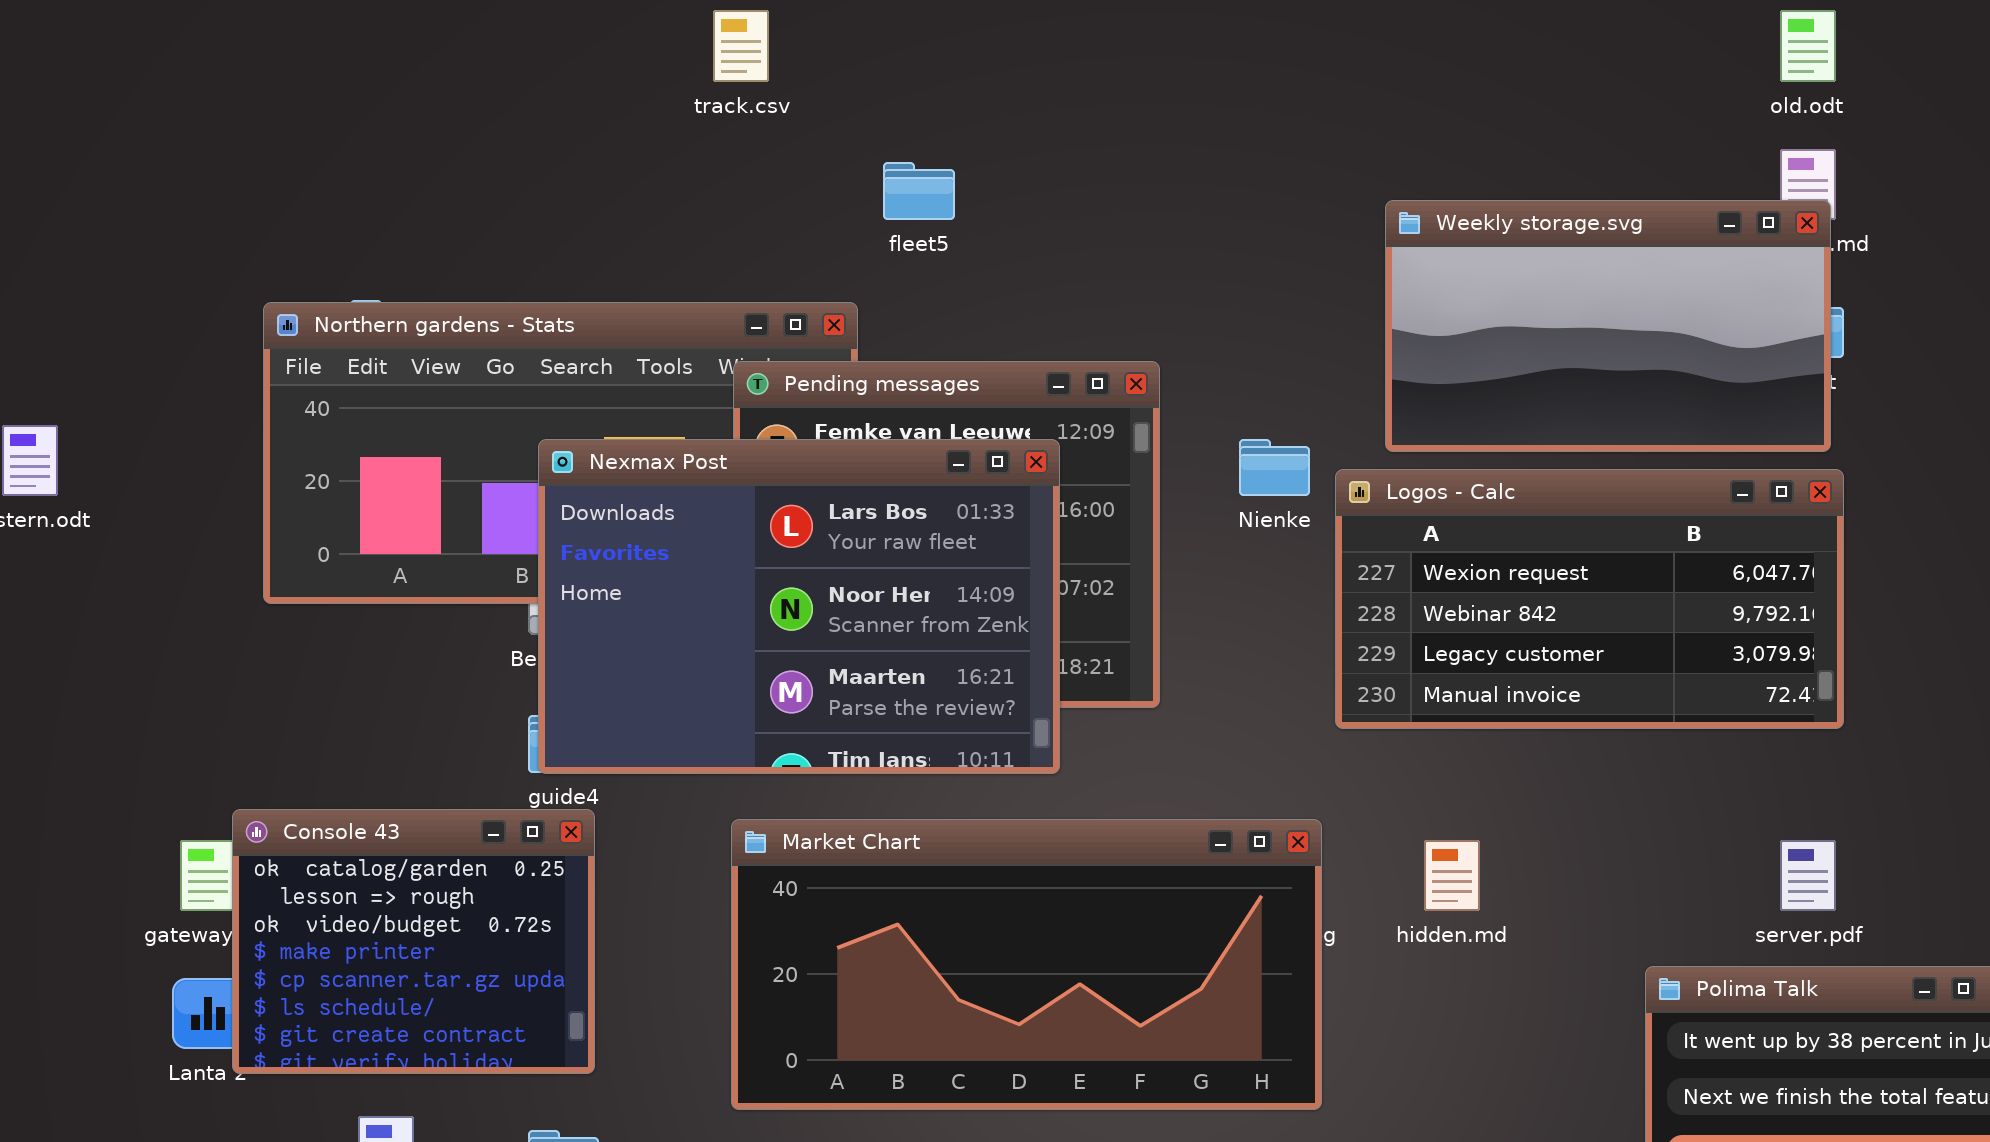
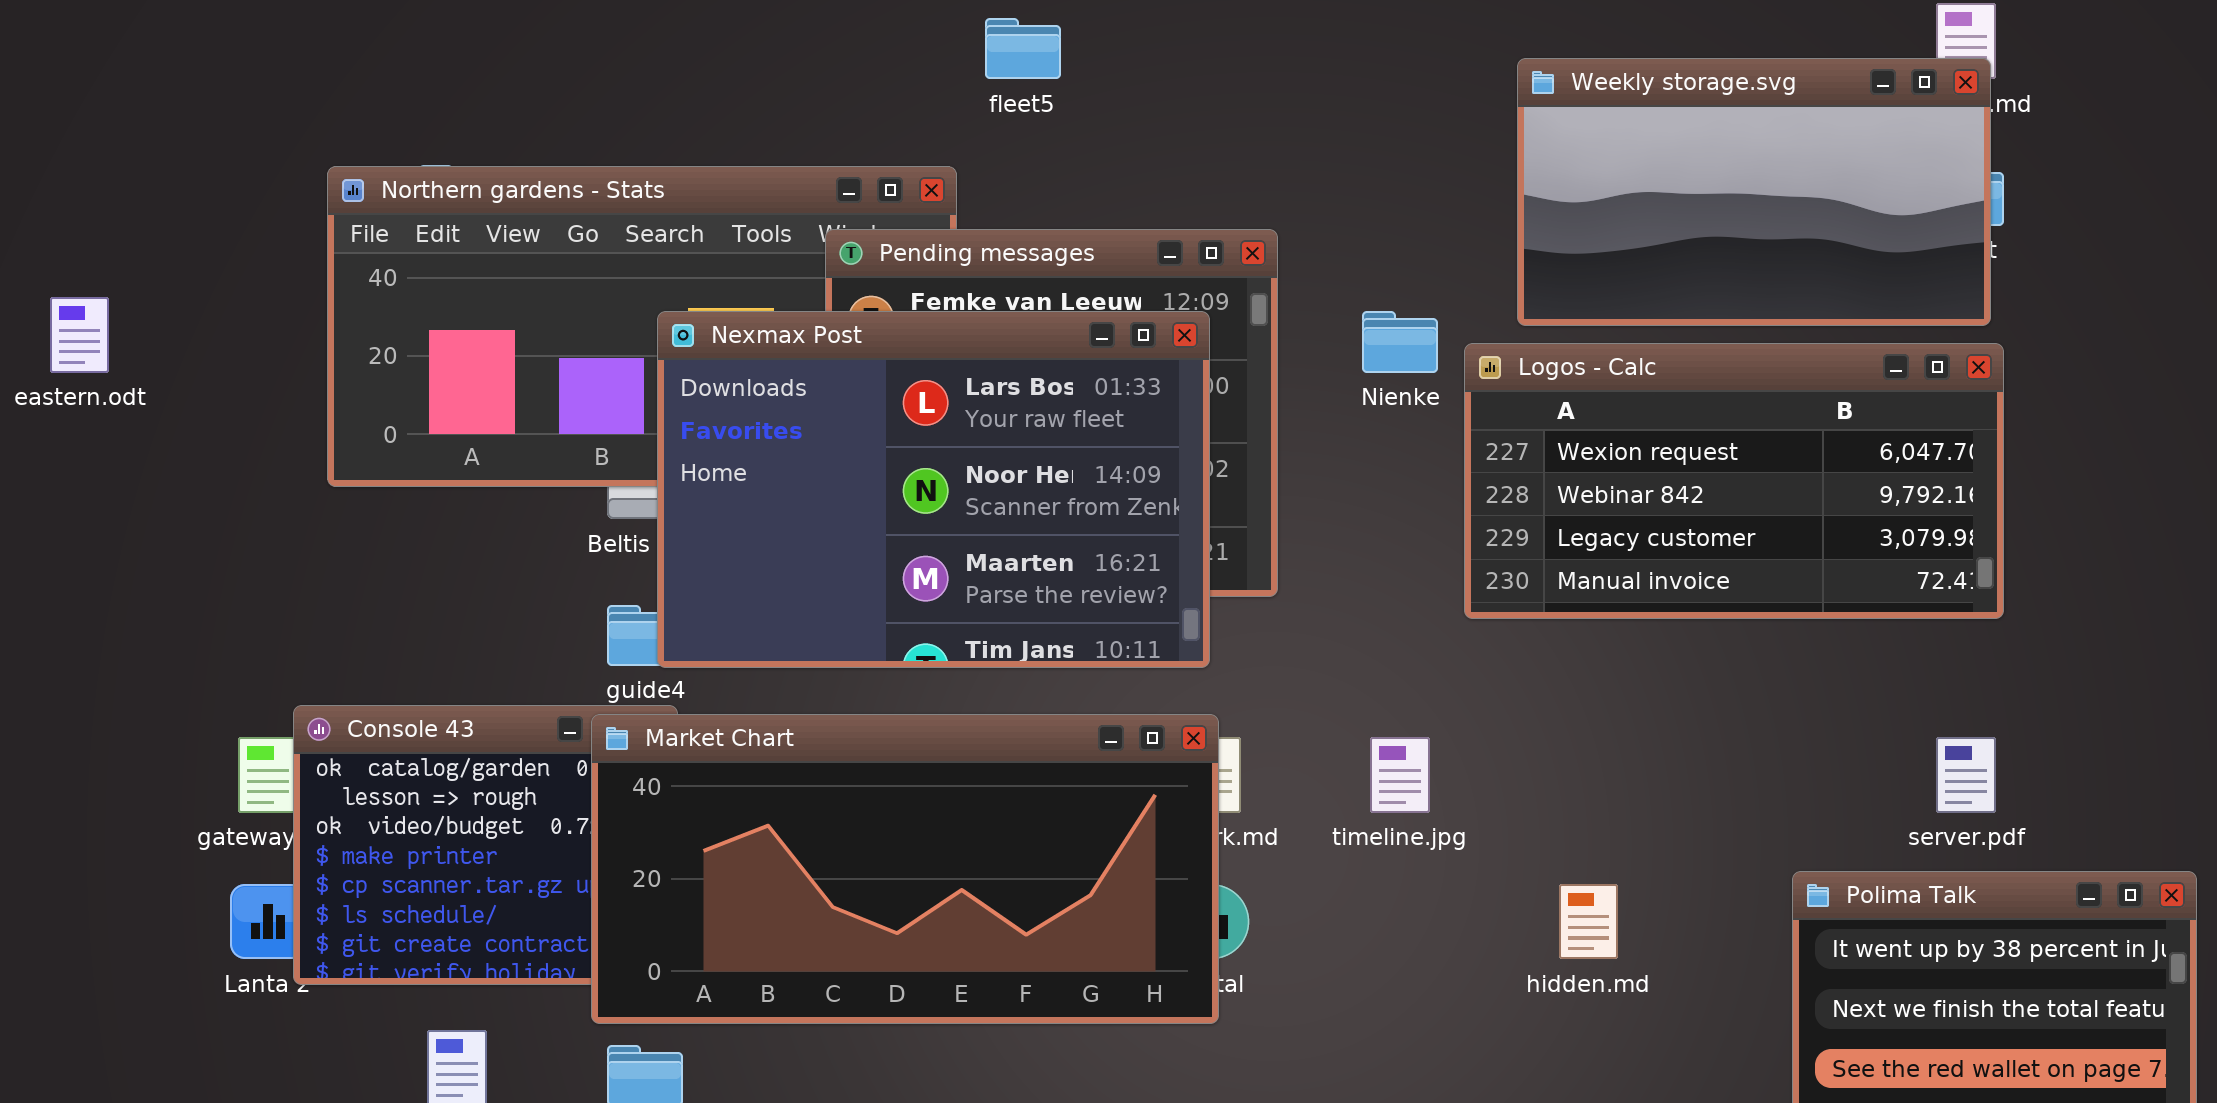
Nexmax Post: [538,439,1060,774] -> [657,311,1210,668], moved
Market Chart: [731,819,1322,1110] -> [591,714,1219,1024], moved
hidden.md: [1424,840,1480,911] -> [1559,884,1618,959], moved

